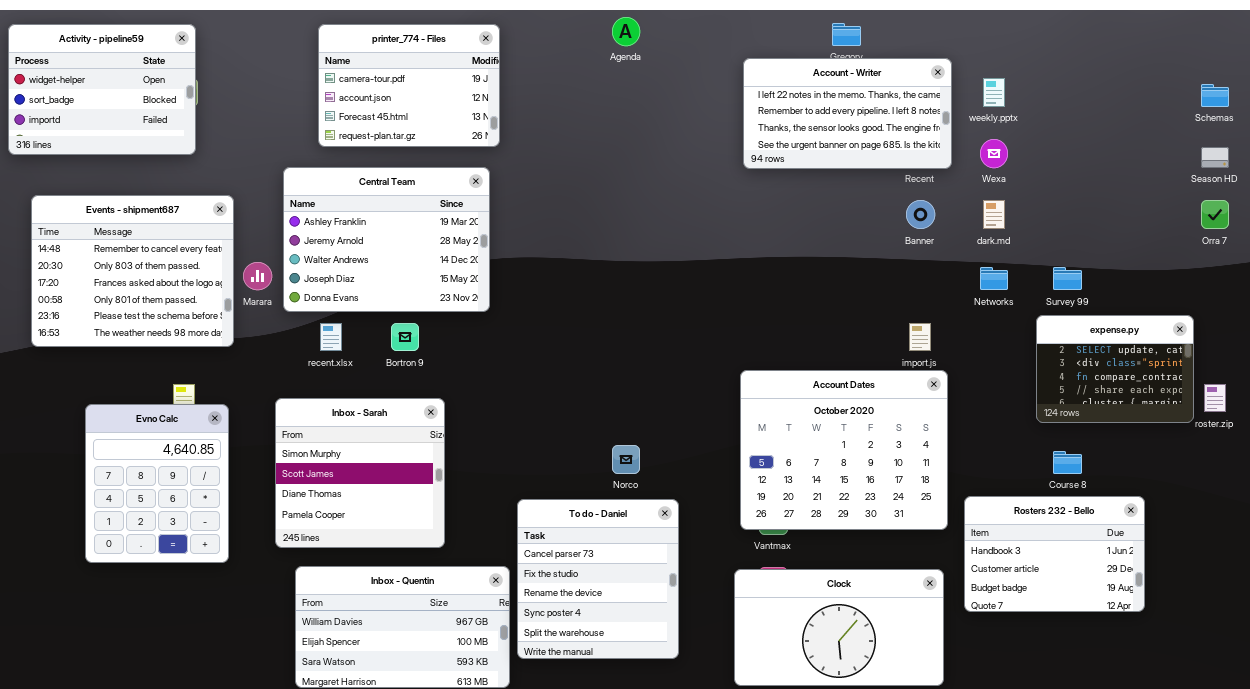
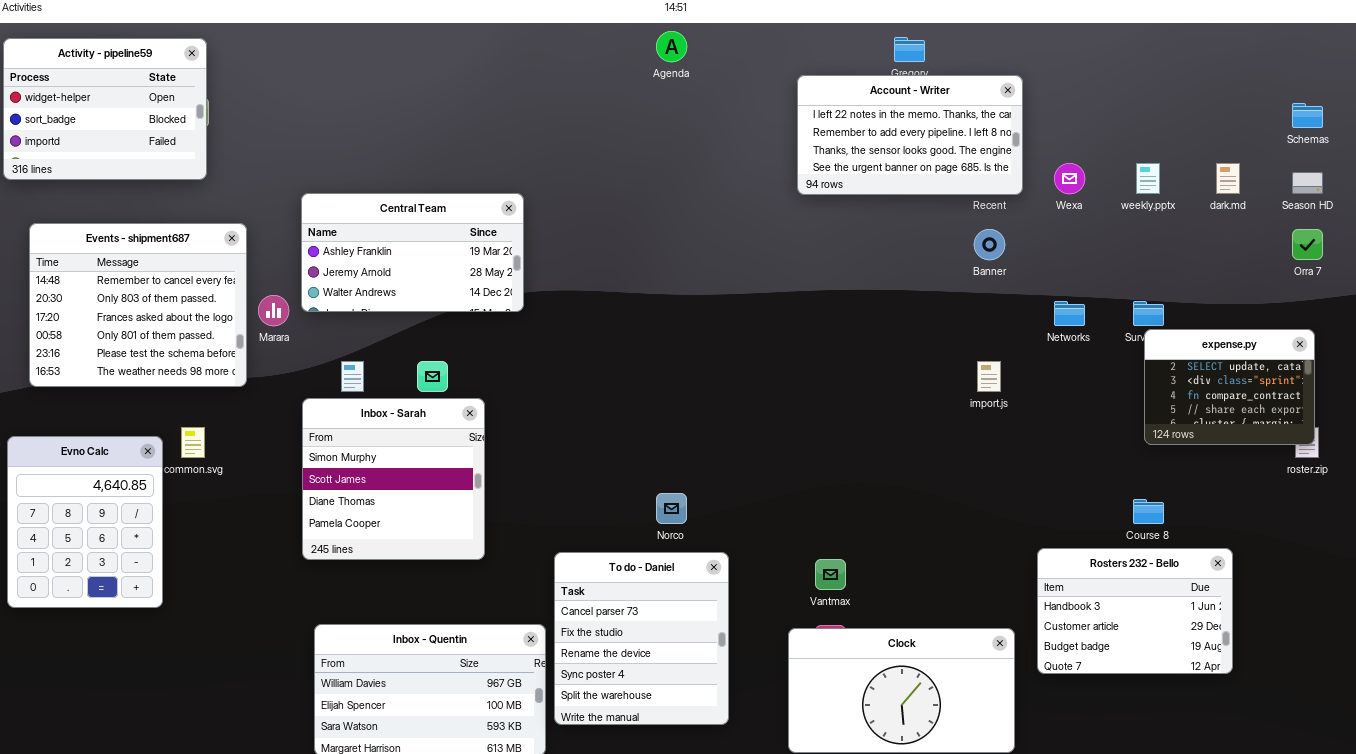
printer_774 - Files: [318,24,500,147] -> none, closed
weekly.pptx: [983,78,1005,107] -> [1136,163,1160,194], moved
Central Team: [283,167,490,312] -> [301,193,524,312], resized
dark.md: [983,200,1005,229] -> [1216,163,1240,194], moved
expense.py: [1036,315,1194,423] -> [1144,329,1315,445], moved
Account Dates: [740,370,948,530] -> none, closed
Inbox - Sarah: [275,398,445,548] -> [302,398,485,560], moved
Evno Calc: [85,404,229,563] -> [7,436,163,608], moved

